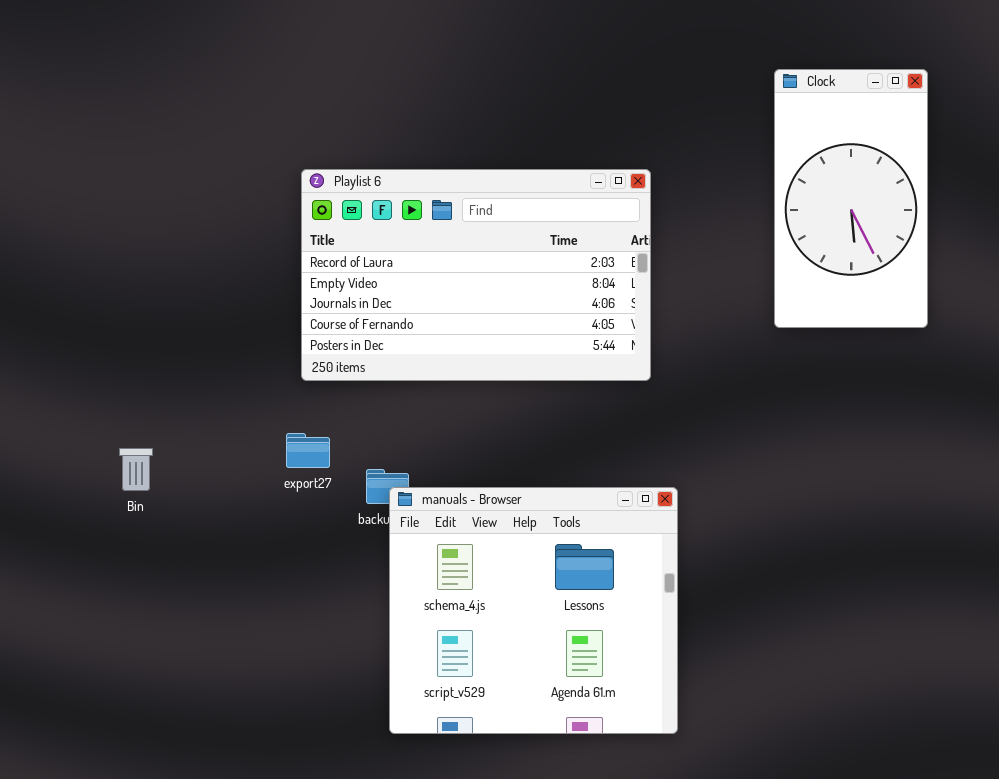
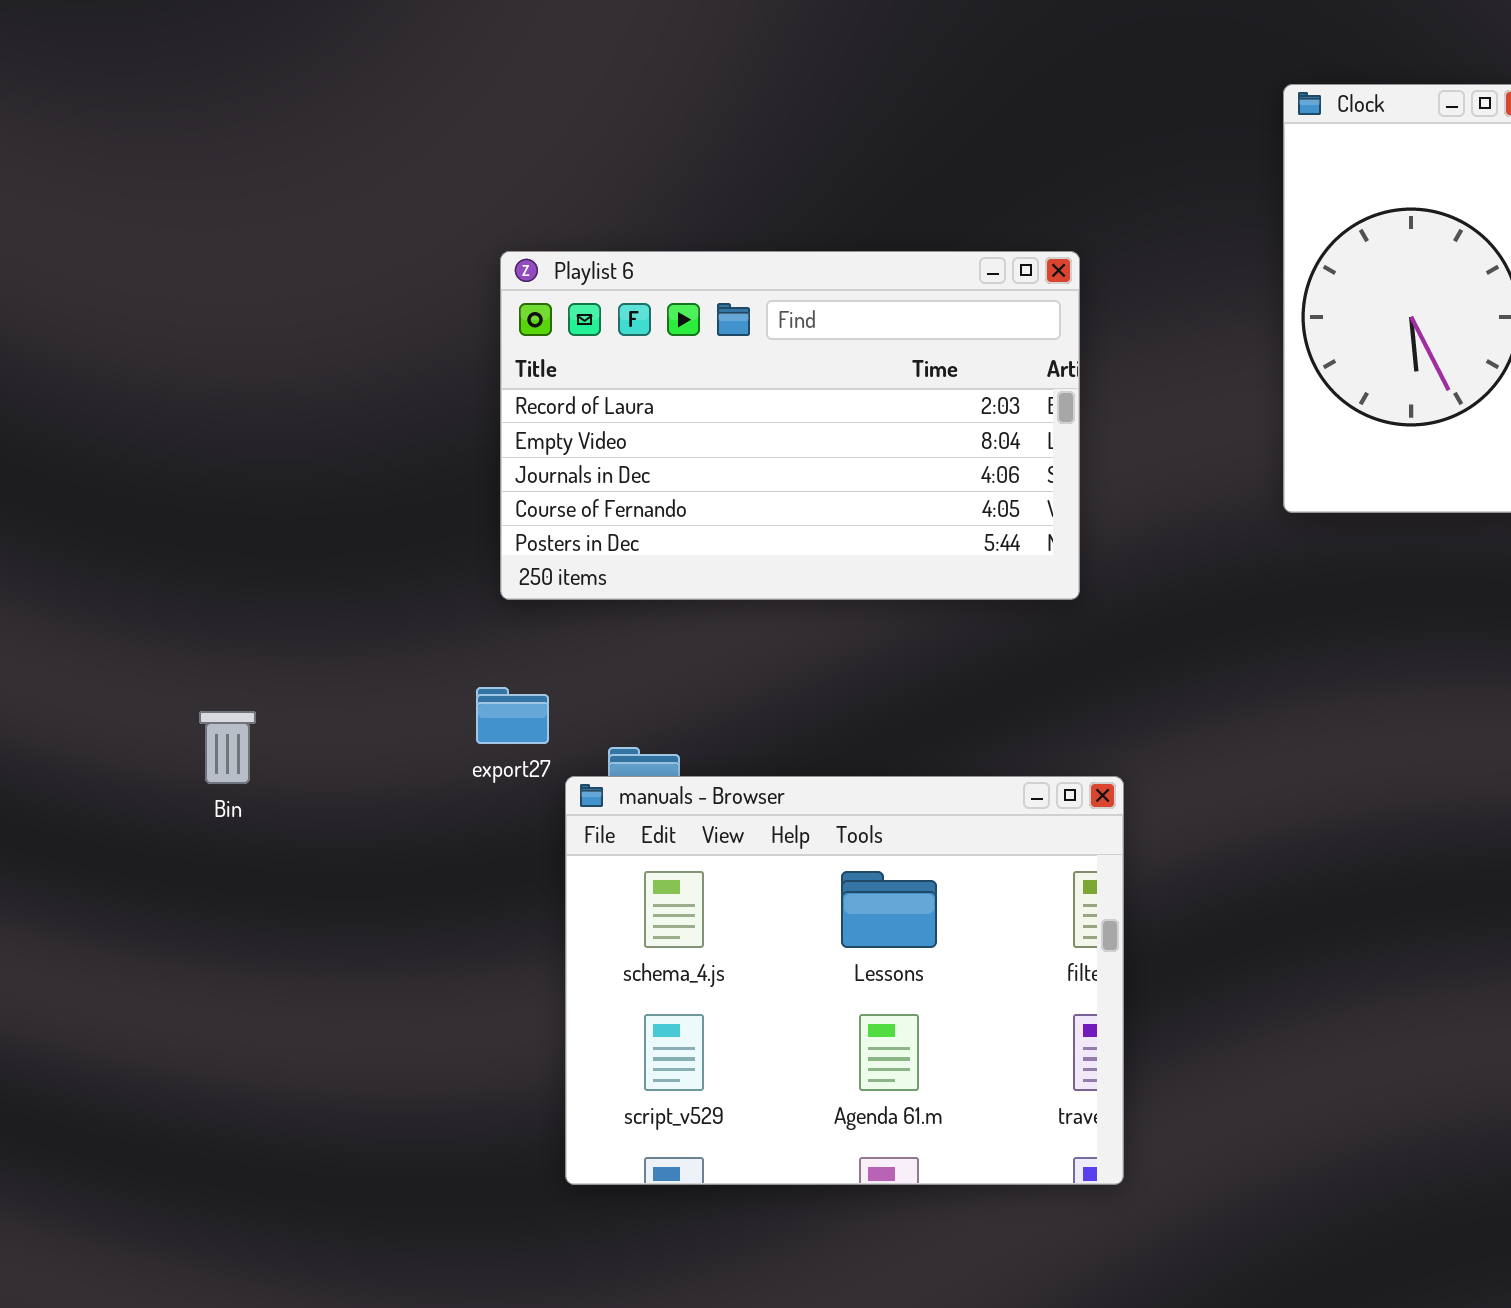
manuals - Browser: [389,487,678,734] -> [565,776,1124,1185], resized

